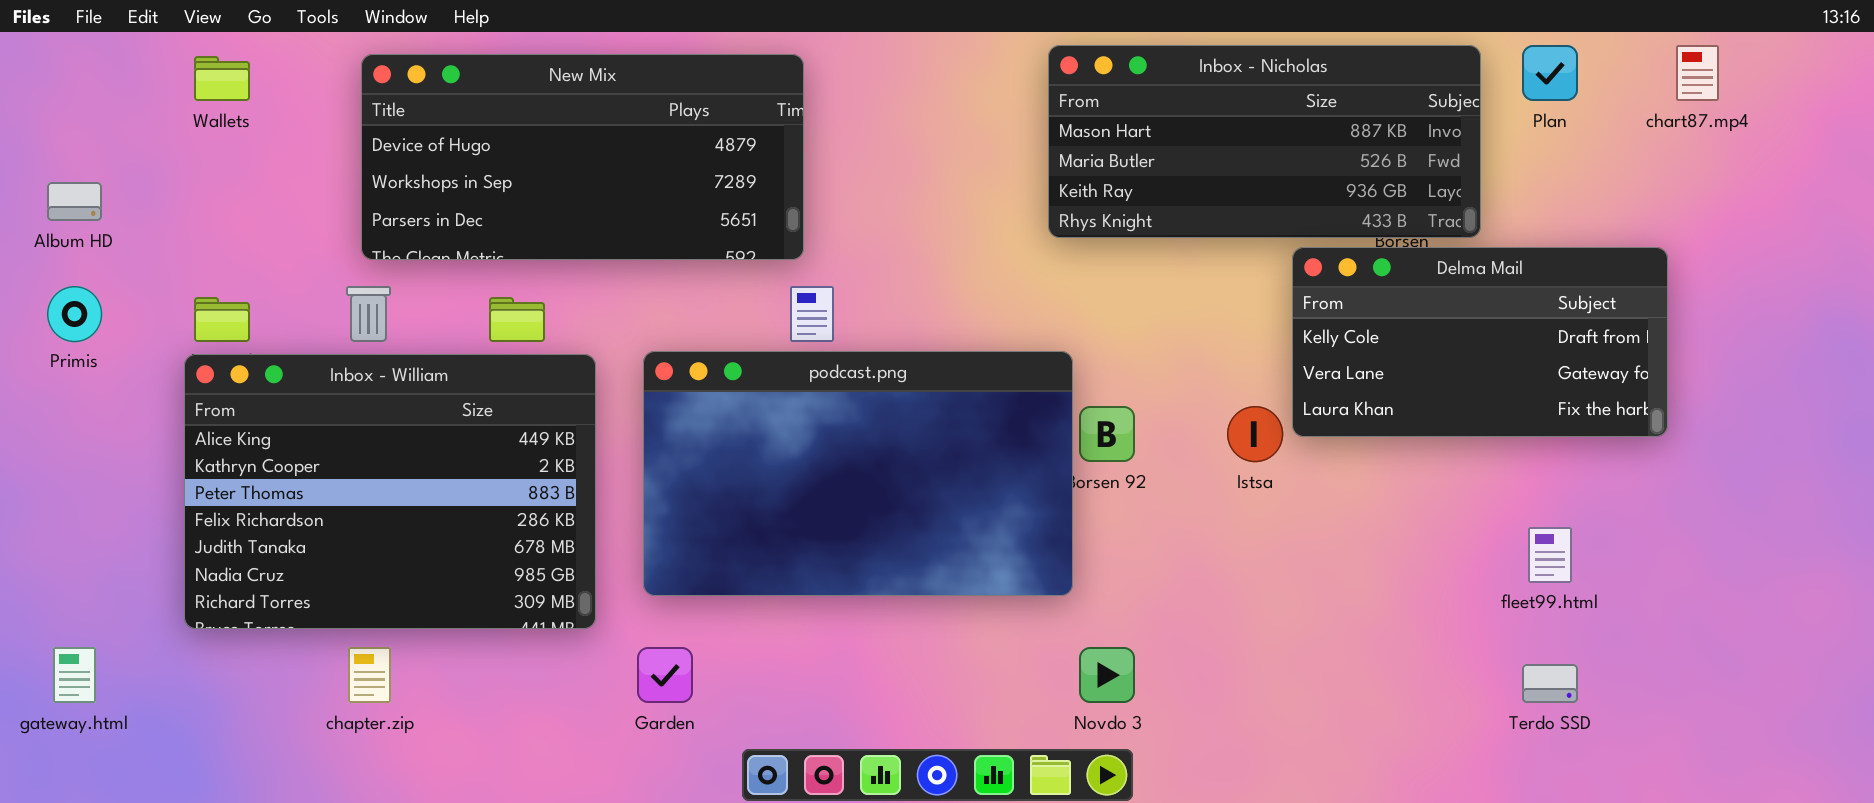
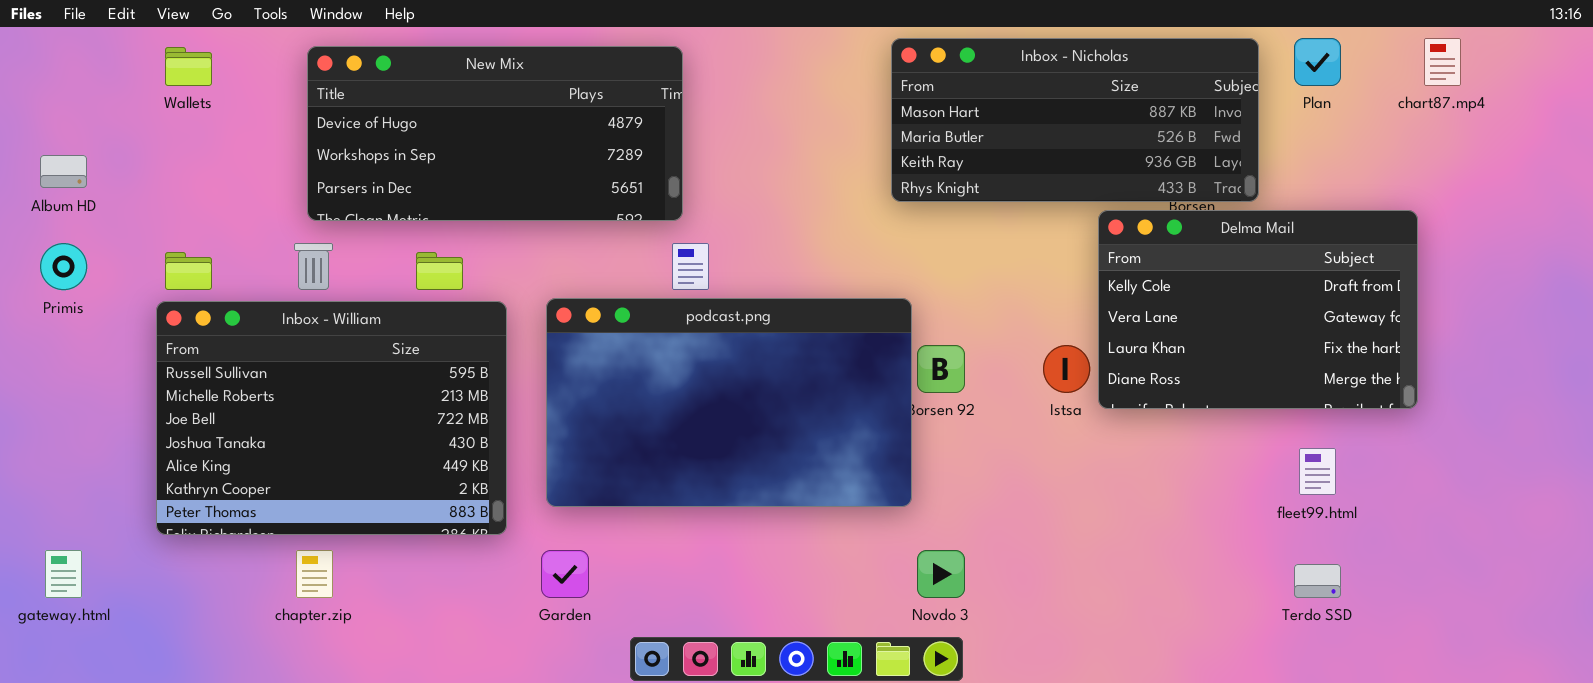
Delma Mail: [1292,247,1668,437] -> [1098,210,1418,409], resized
Inbox - William: [184,354,596,629] -> [156,301,507,535], scrolled up 4 rows

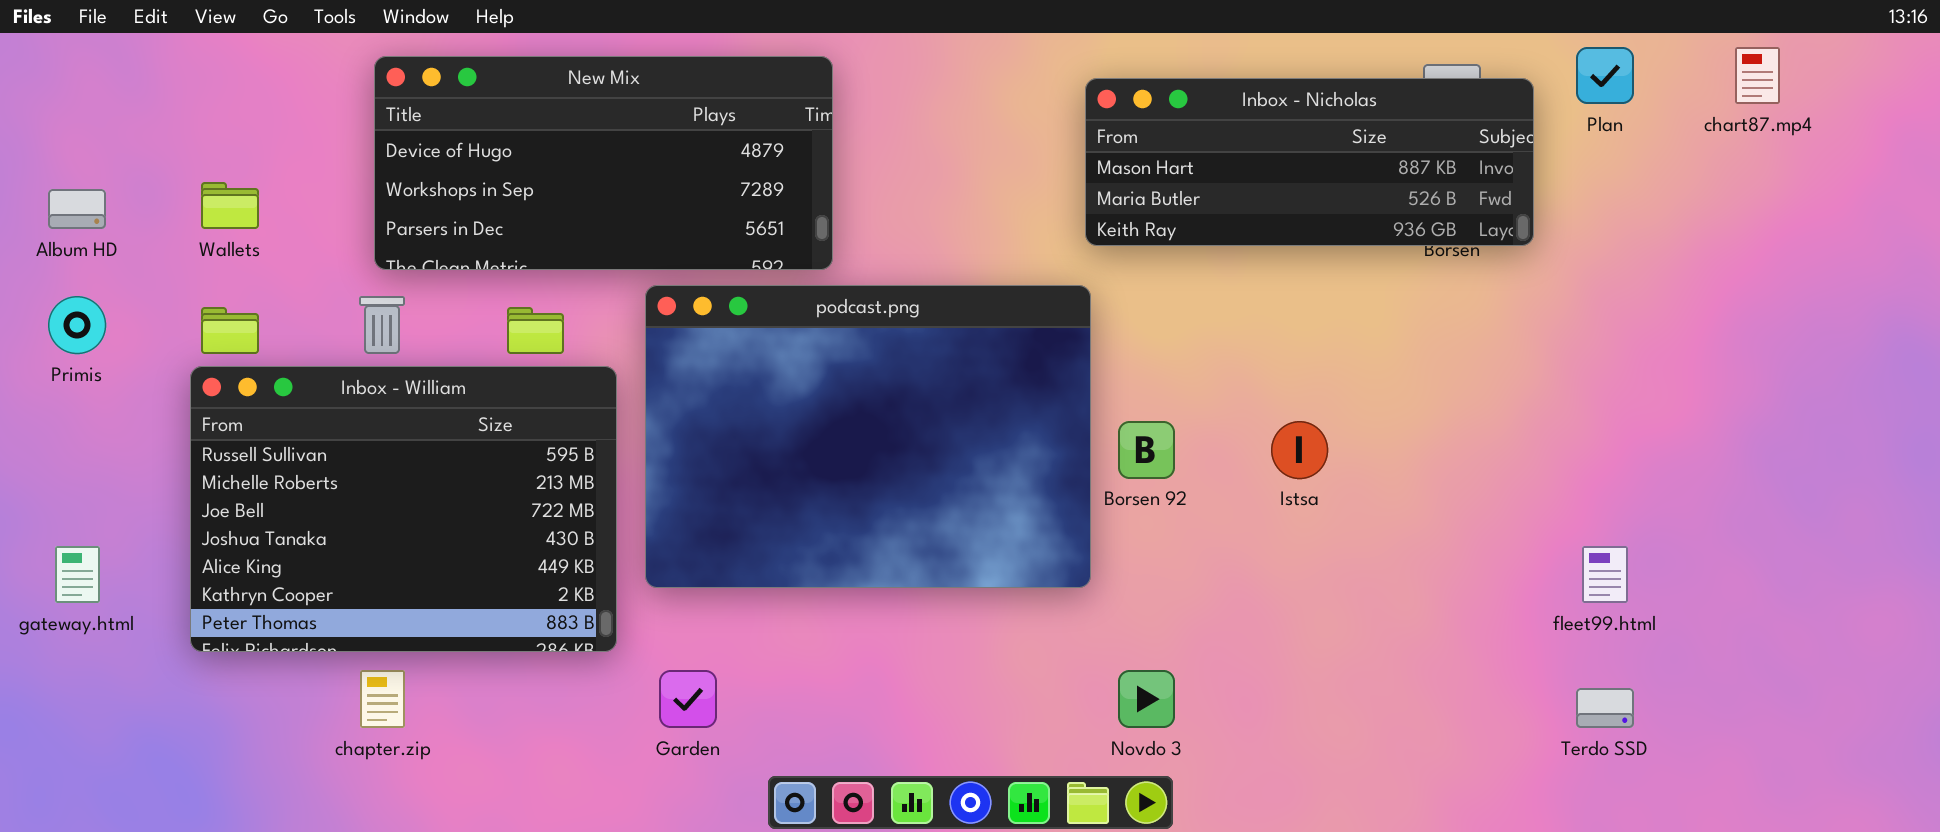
Inbox - Nicholas: [891,38,1259,202] -> [1085,78,1534,246], resized
Wallets: [165,47,212,86] -> [201,182,259,229], moved
Delma Mail: [1098,210,1418,409] -> none, closed
podcast.png: [546,298,912,507] -> [645,285,1091,588], moved, resized
gateway.html: [45,550,82,598] -> [55,546,100,603], moved

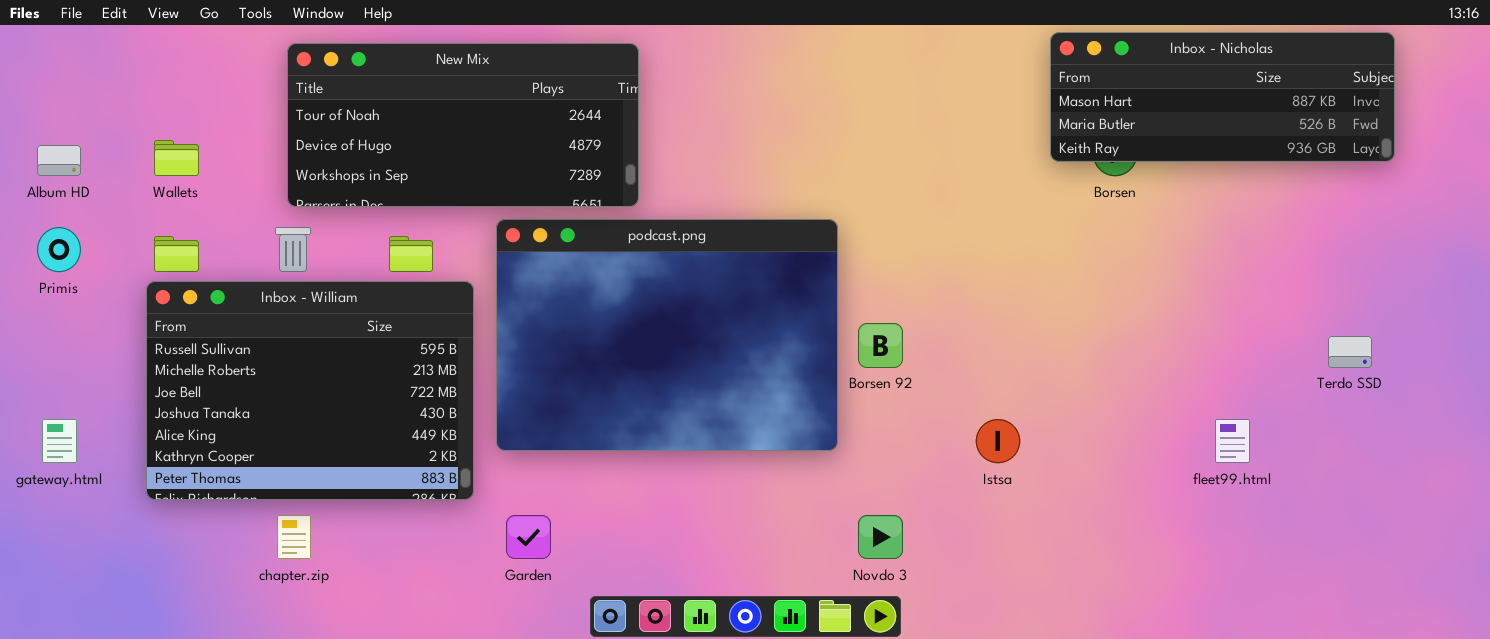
New Mix: [374,56,833,270] -> [287,43,639,207], scrolled up 1 row
Inbox - Nicholas: [1085,78,1534,246] -> [1050,32,1395,162], moved
Istsa: [1271,421,1328,479] -> [976,419,1020,463], moved
Terdo SSD: [1576,688,1634,728] -> [1328,336,1372,368], moved

